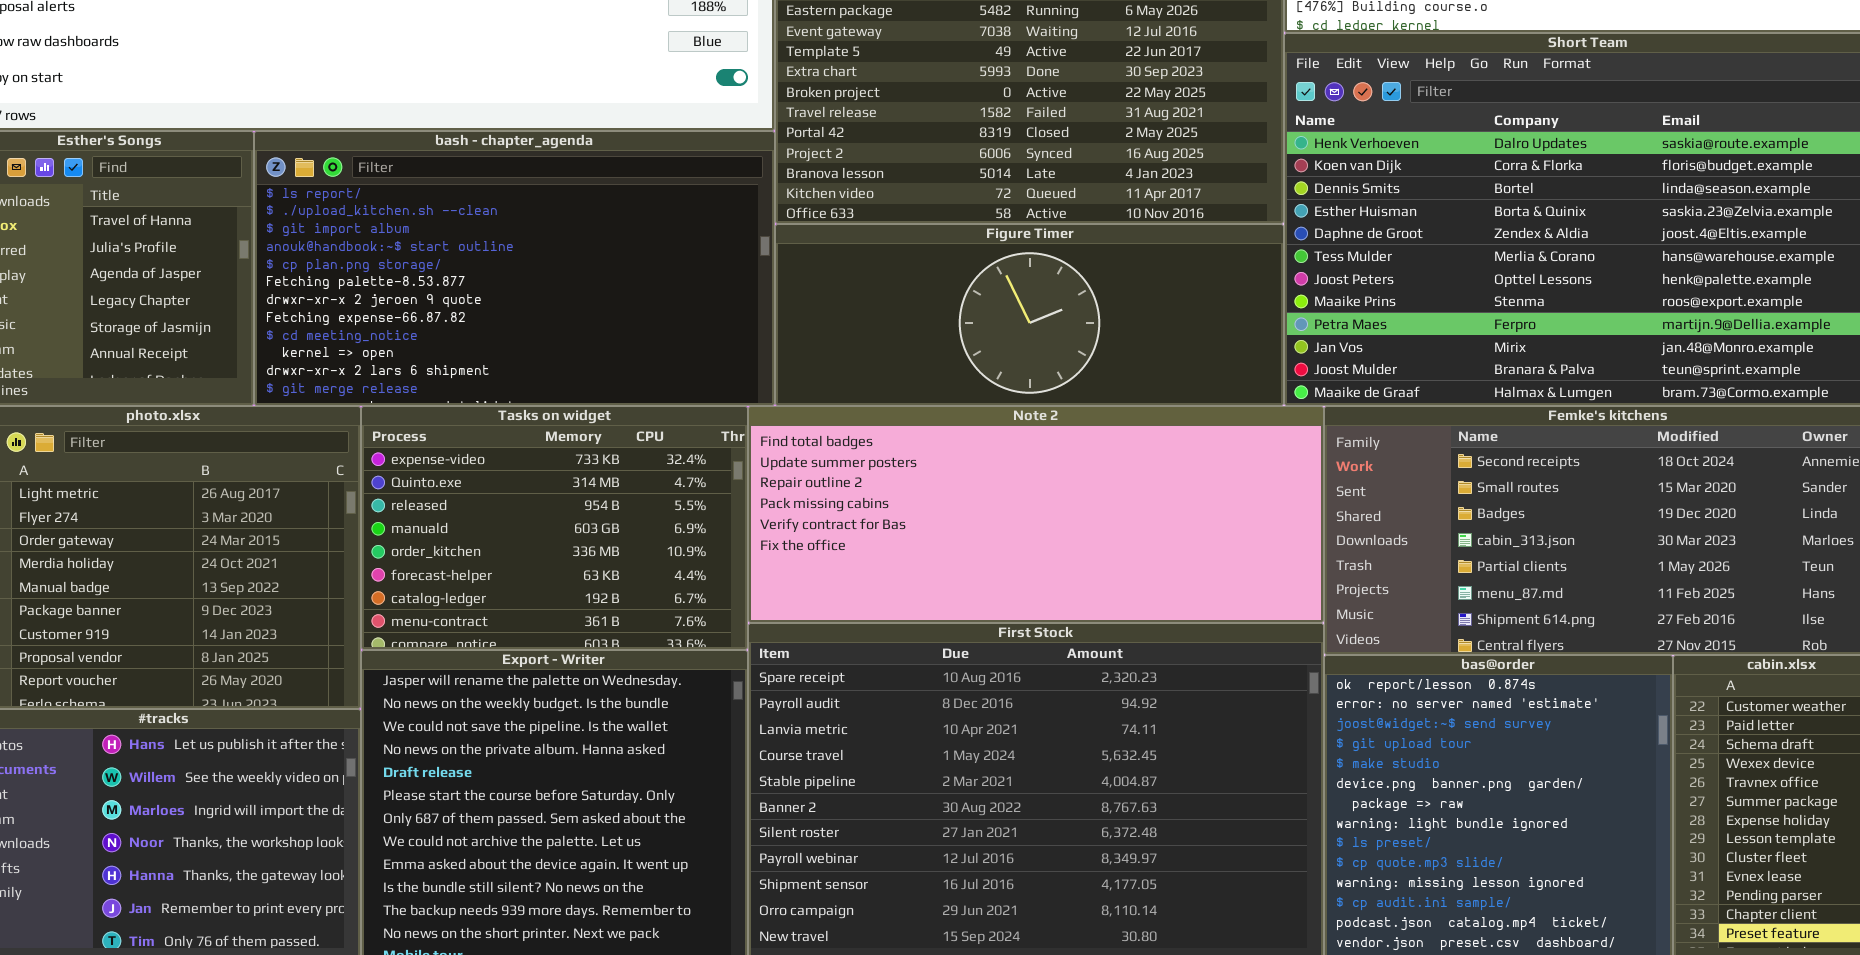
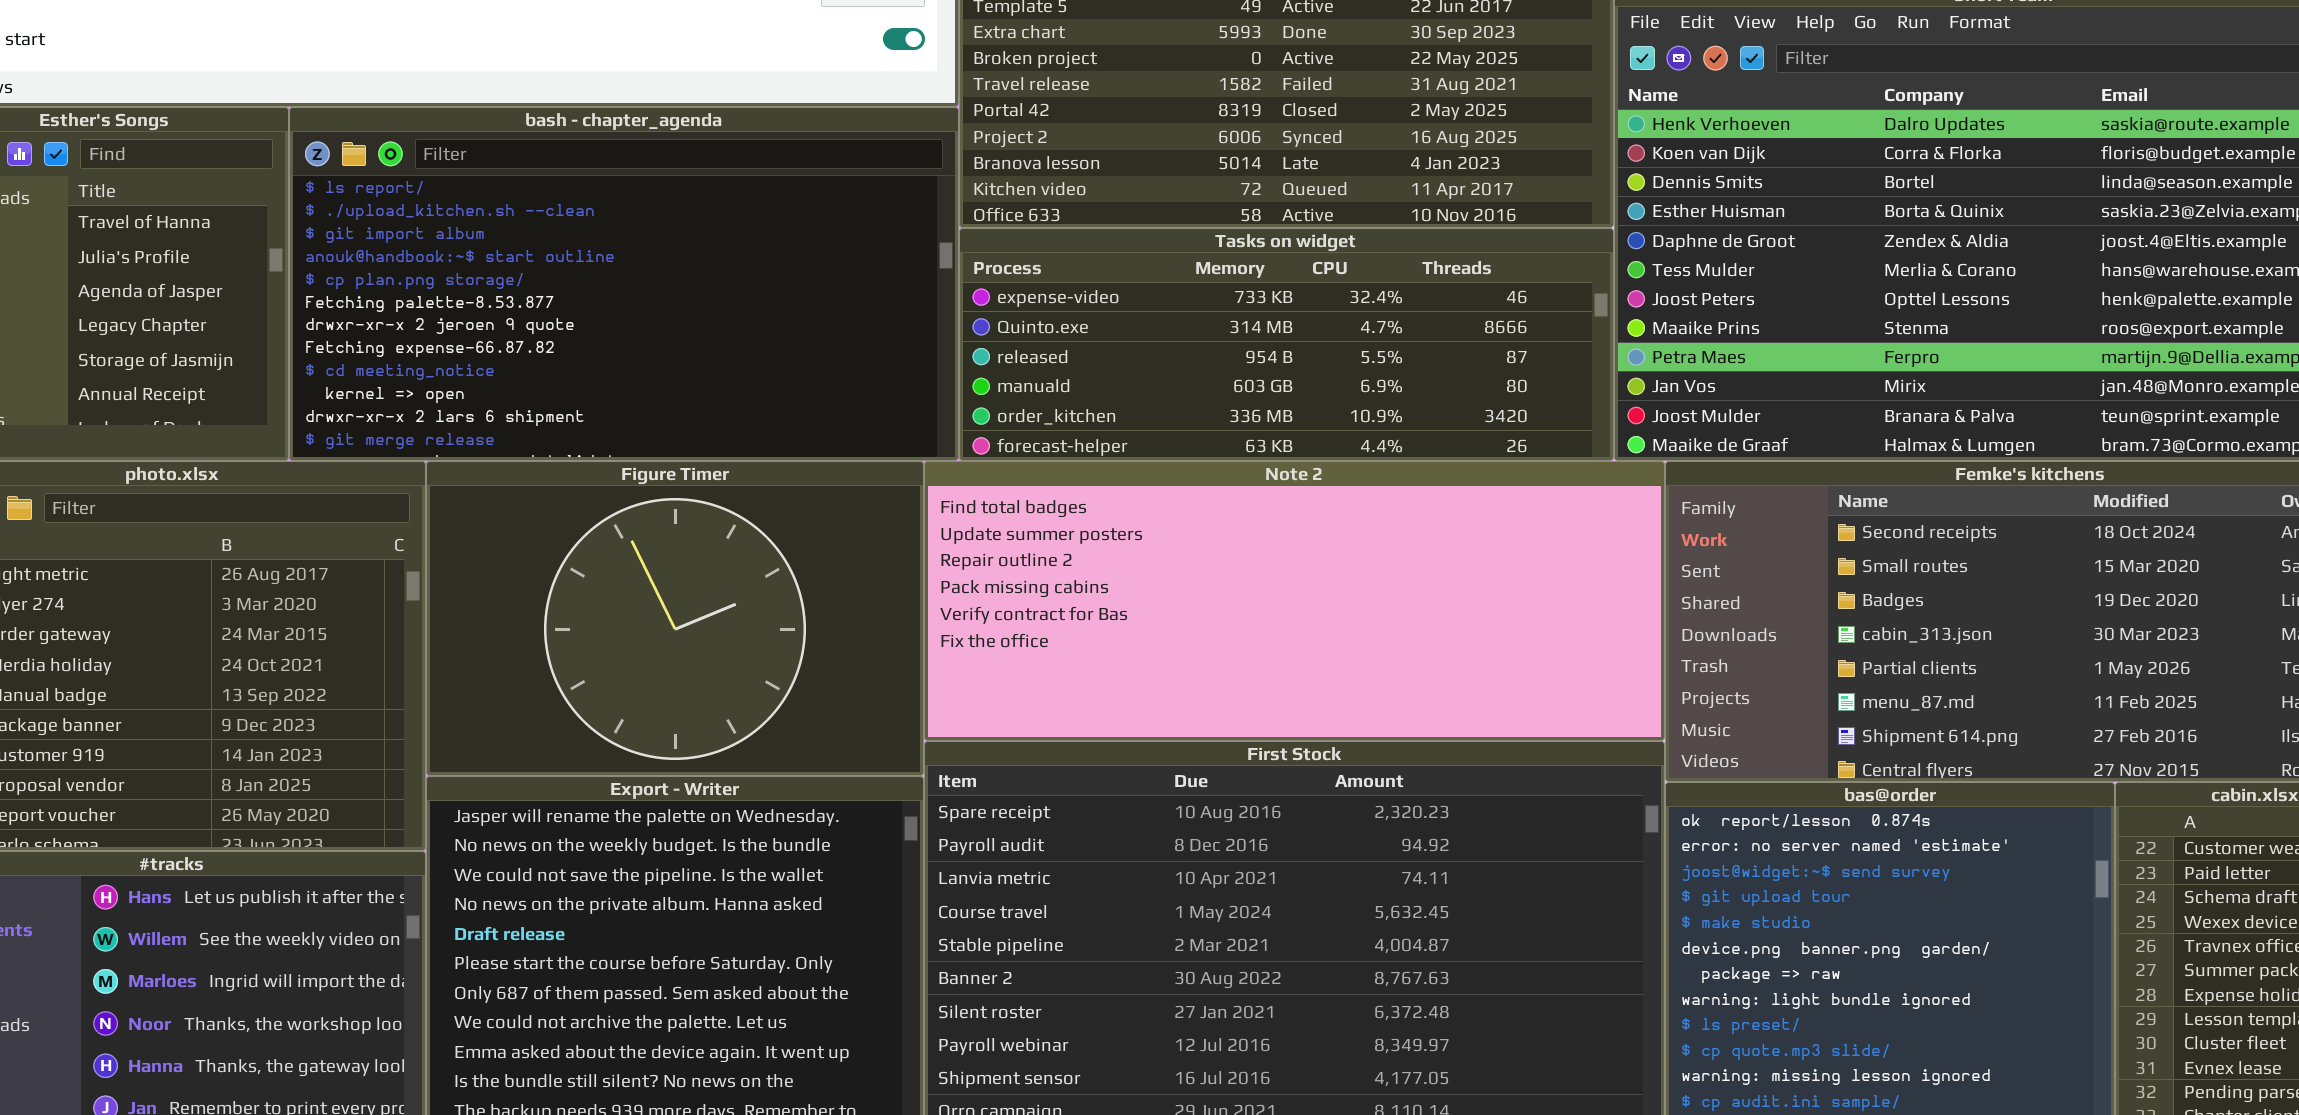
Figure Timer: [775,224,1284,406] -> [426,461,924,776], moved, resized
Tasks on widget: [361,406,748,650] -> [959,228,1614,461], moved, resized

